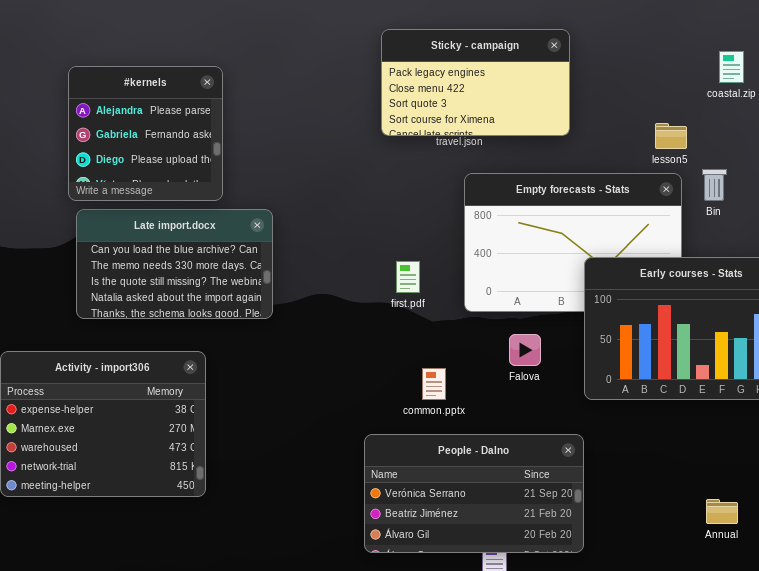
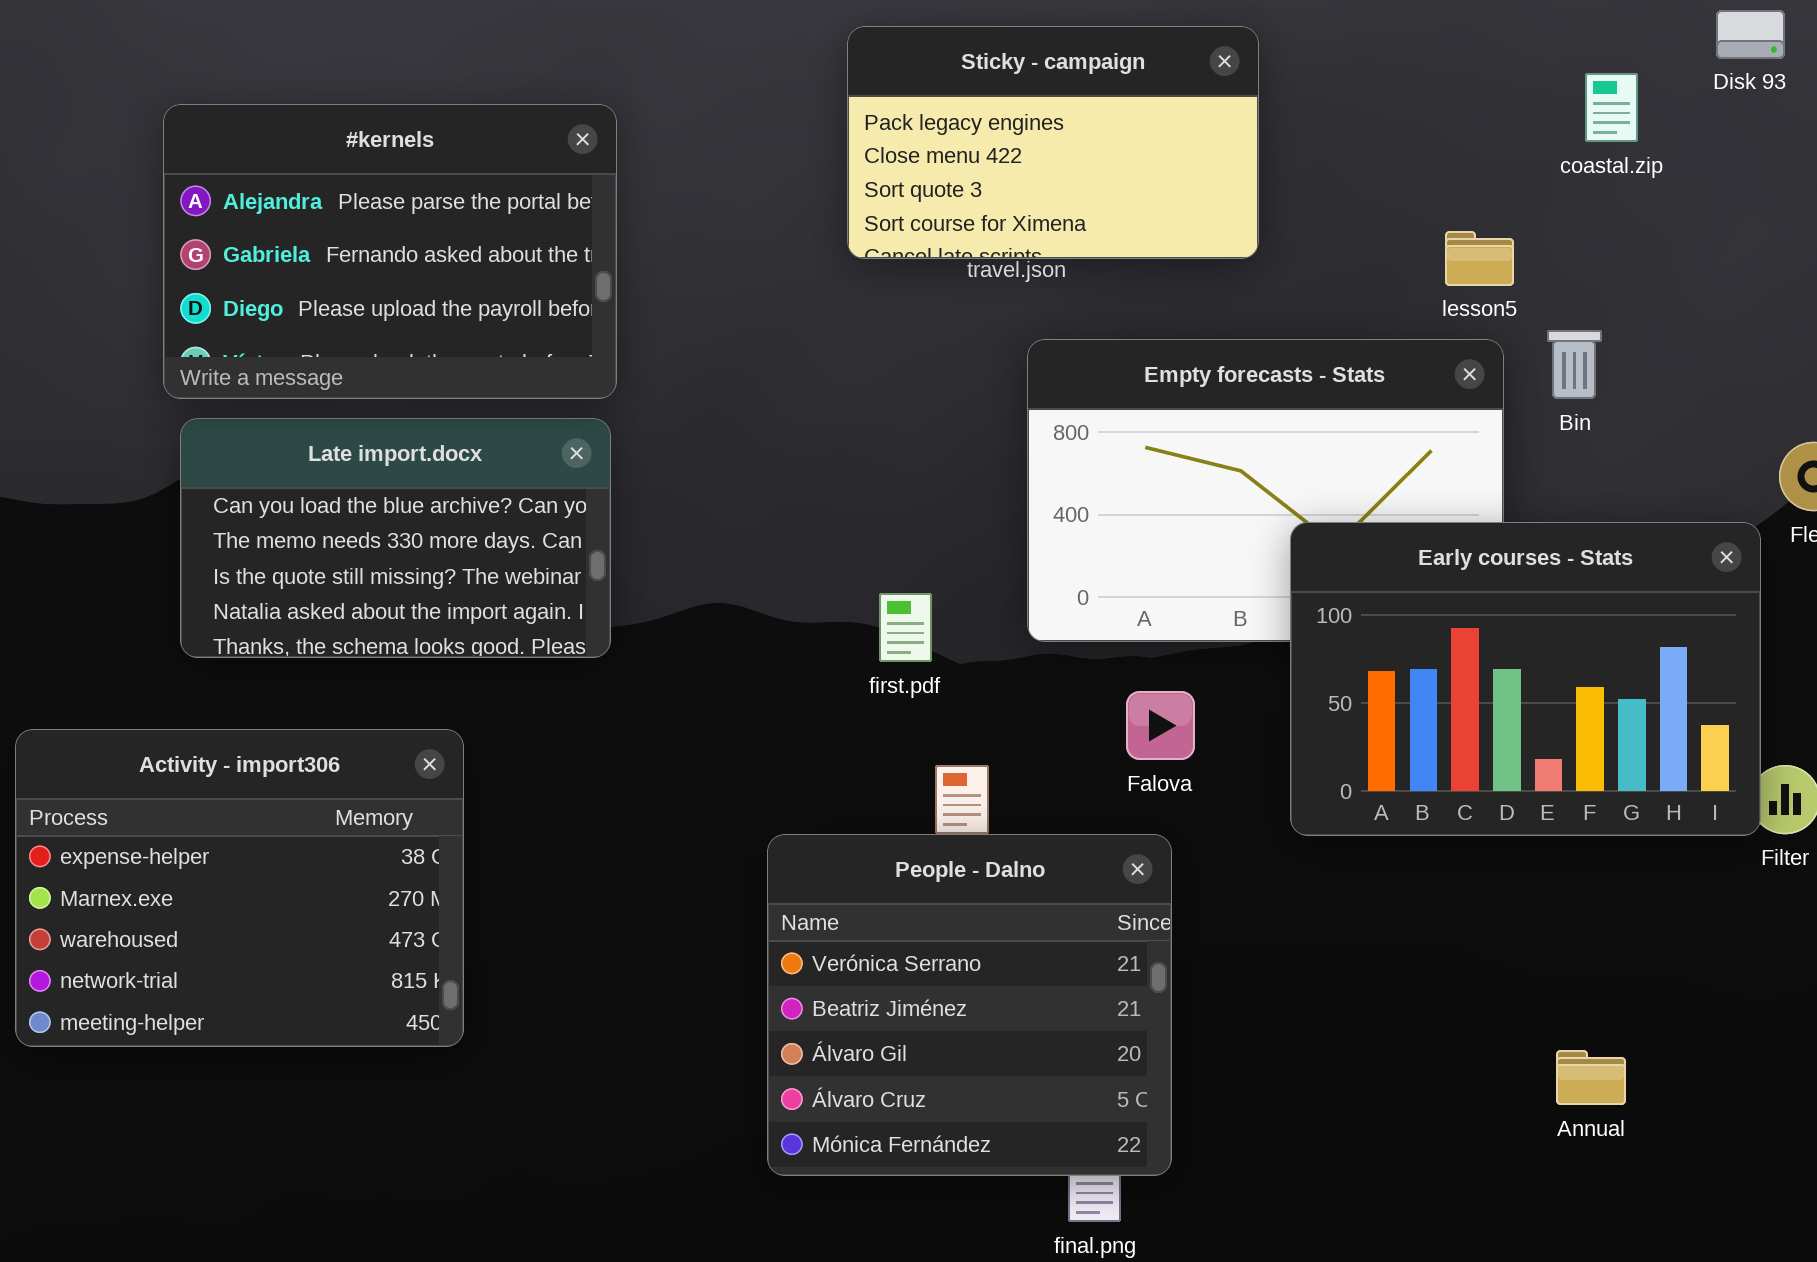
#kernels: [68,66,223,201] -> [163,104,617,399], resized
first.pdf: [396,261,420,293] -> [879,593,932,662], moved
People - Dalno: [364,434,584,553] -> [767,834,1172,1176], moved, resized

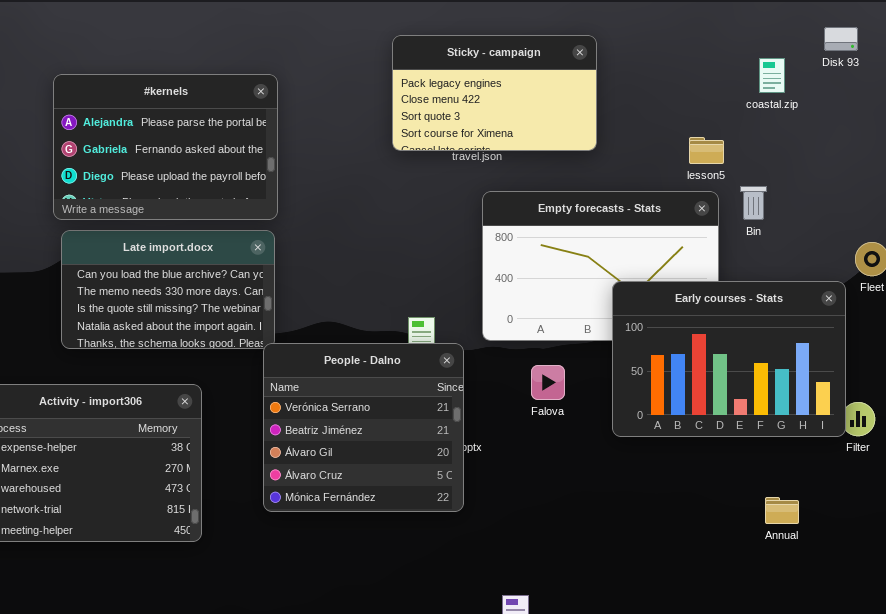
People - Dalno: [767,834,1172,1176] -> [263,343,464,512], moved
Annual: [1556,1050,1626,1105] -> [765,497,799,524], moved

